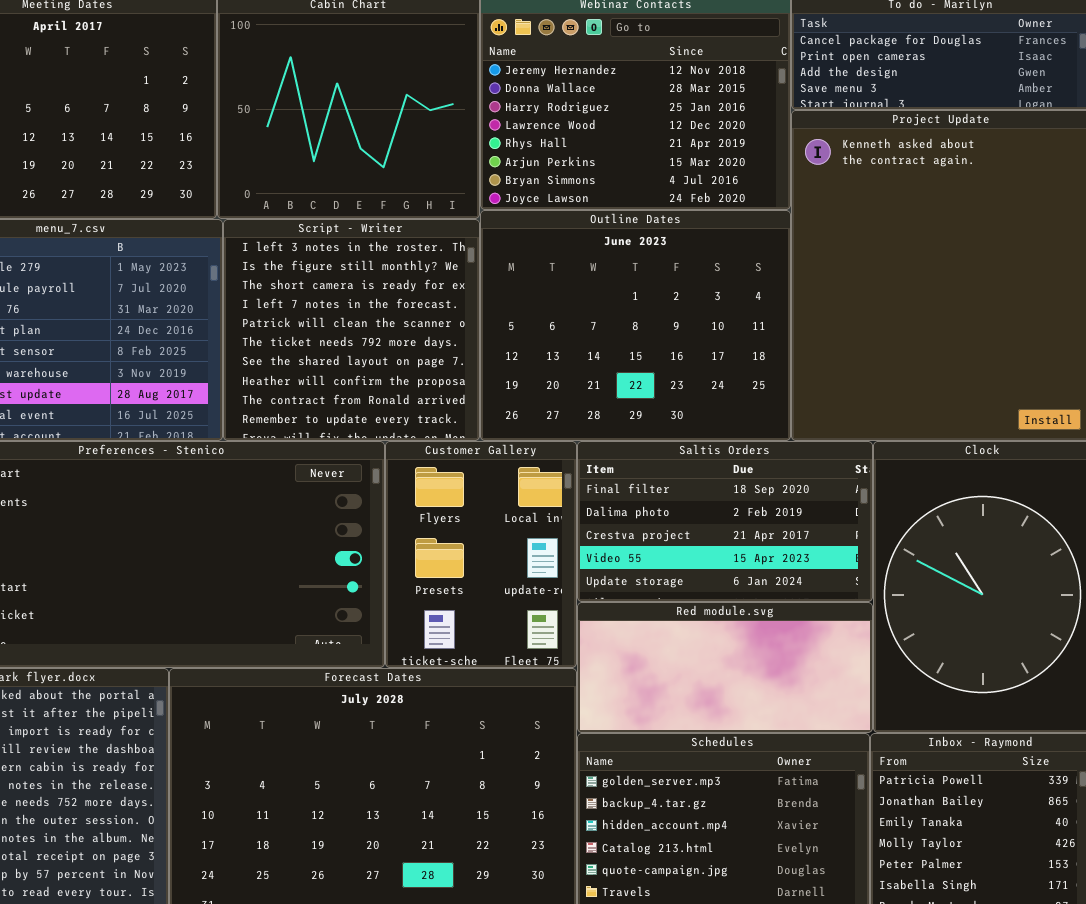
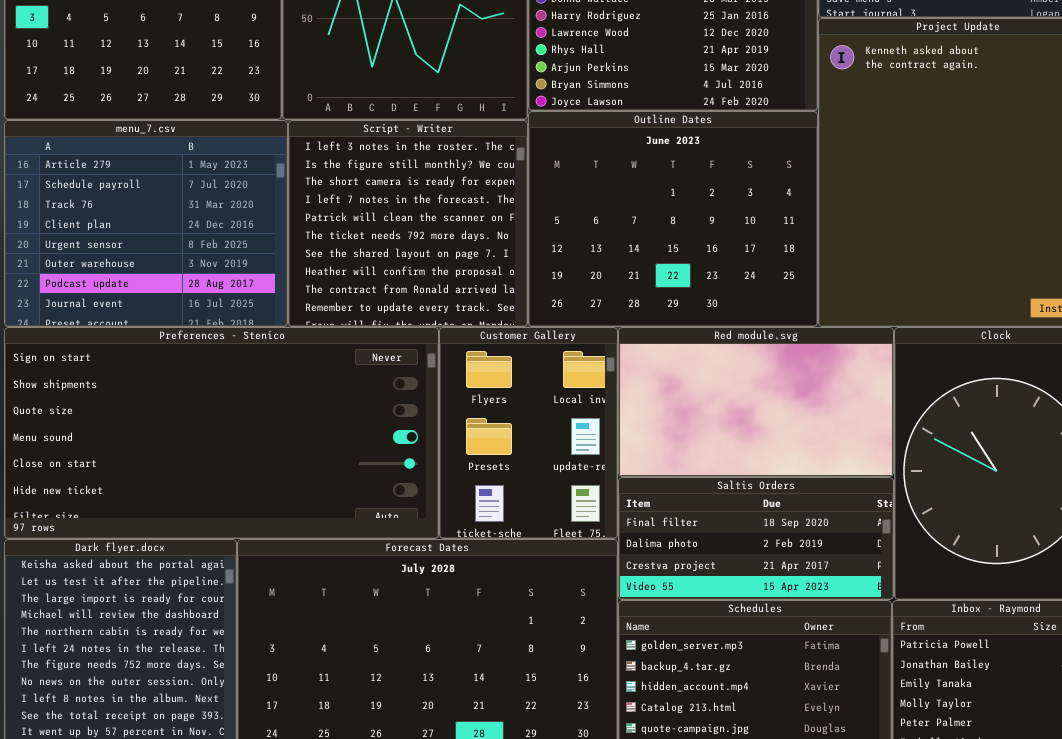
Saltis Orders: [577,441,873,602] -> [618,477,894,600], moved, resized
Red module.svg: [577,602,873,733] -> [618,327,894,477], moved, resized

